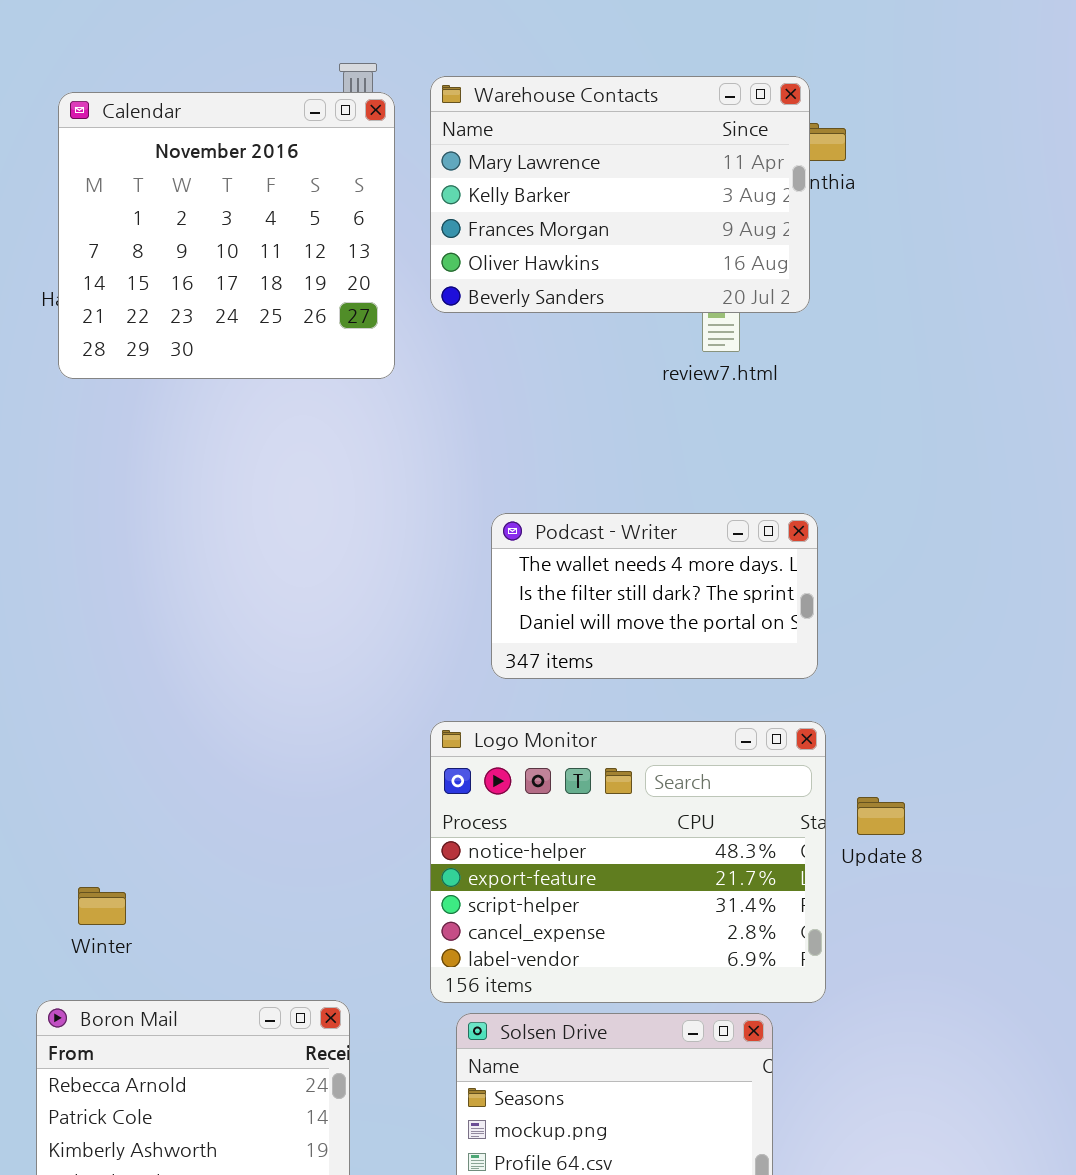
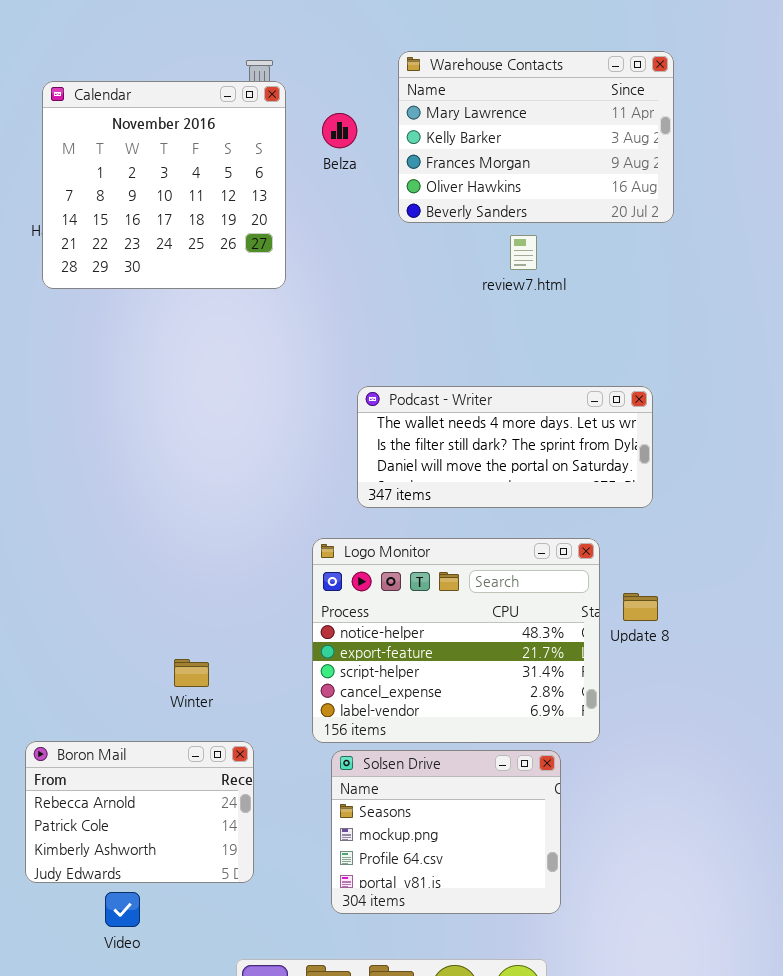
Warehouse Contacts: [430,76,810,313] -> [398,51,674,223], moved
Podcast - Writer: [491,513,818,679] -> [357,386,653,508], resized
Winter: [78,887,126,925] -> [174,659,209,687], moved

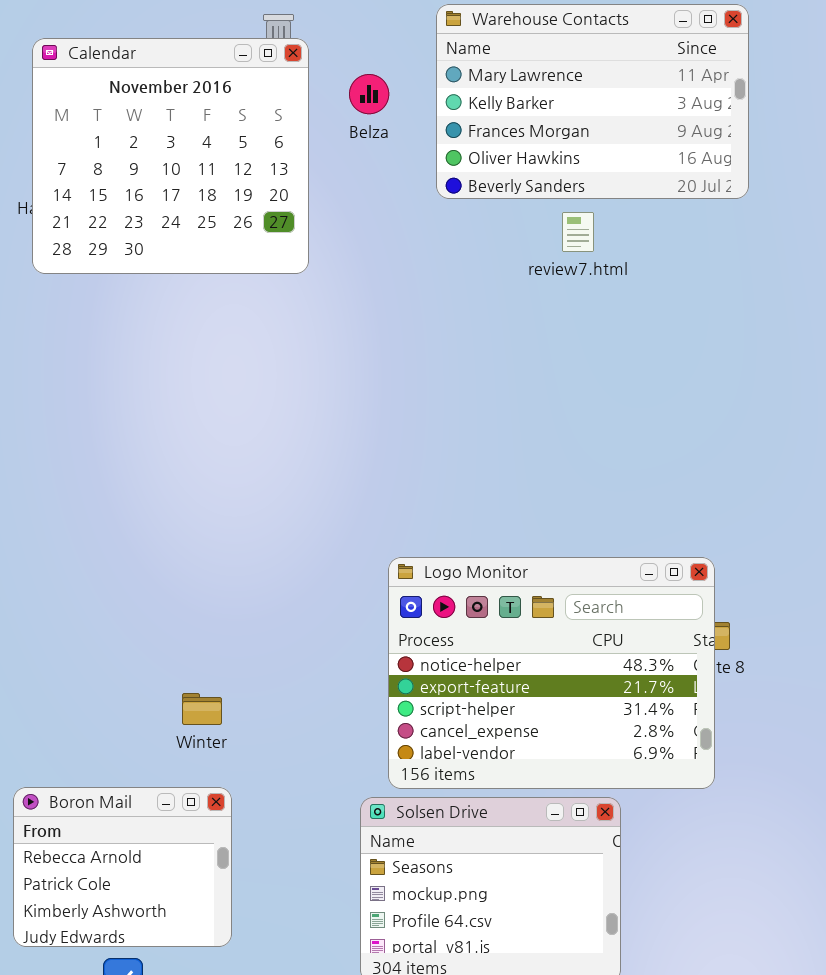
Podcast - Writer: [357,386,653,508] -> none, closed
Logo Monitor: [312,538,600,743] -> [388,557,715,789], moved
Boron Mail: [25,741,254,883] -> [13,787,232,947], resized

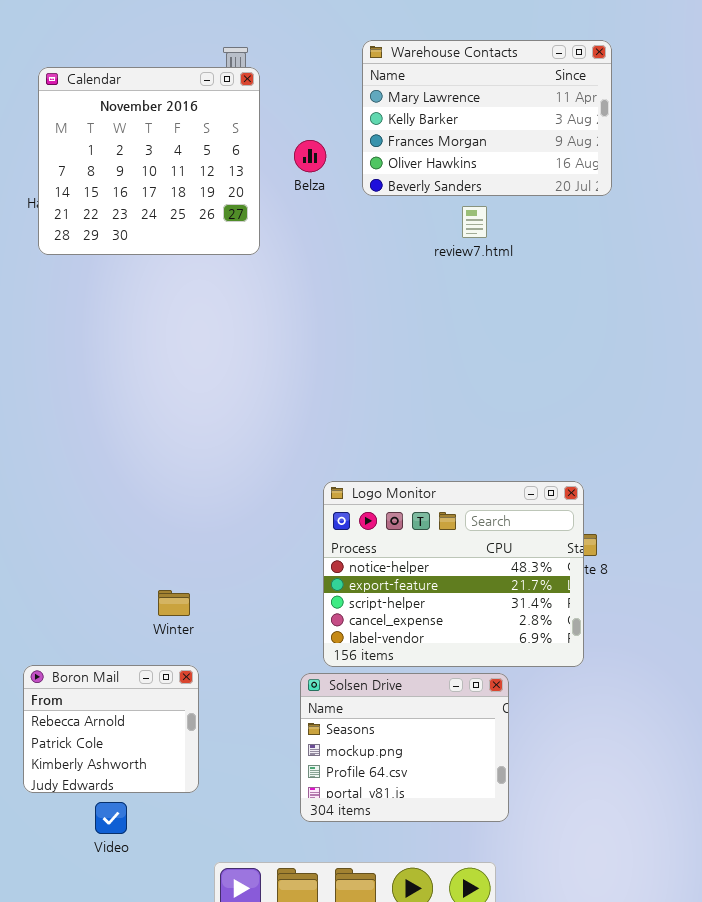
Belza: [349,74,389,114] -> [294,140,326,172], moved

